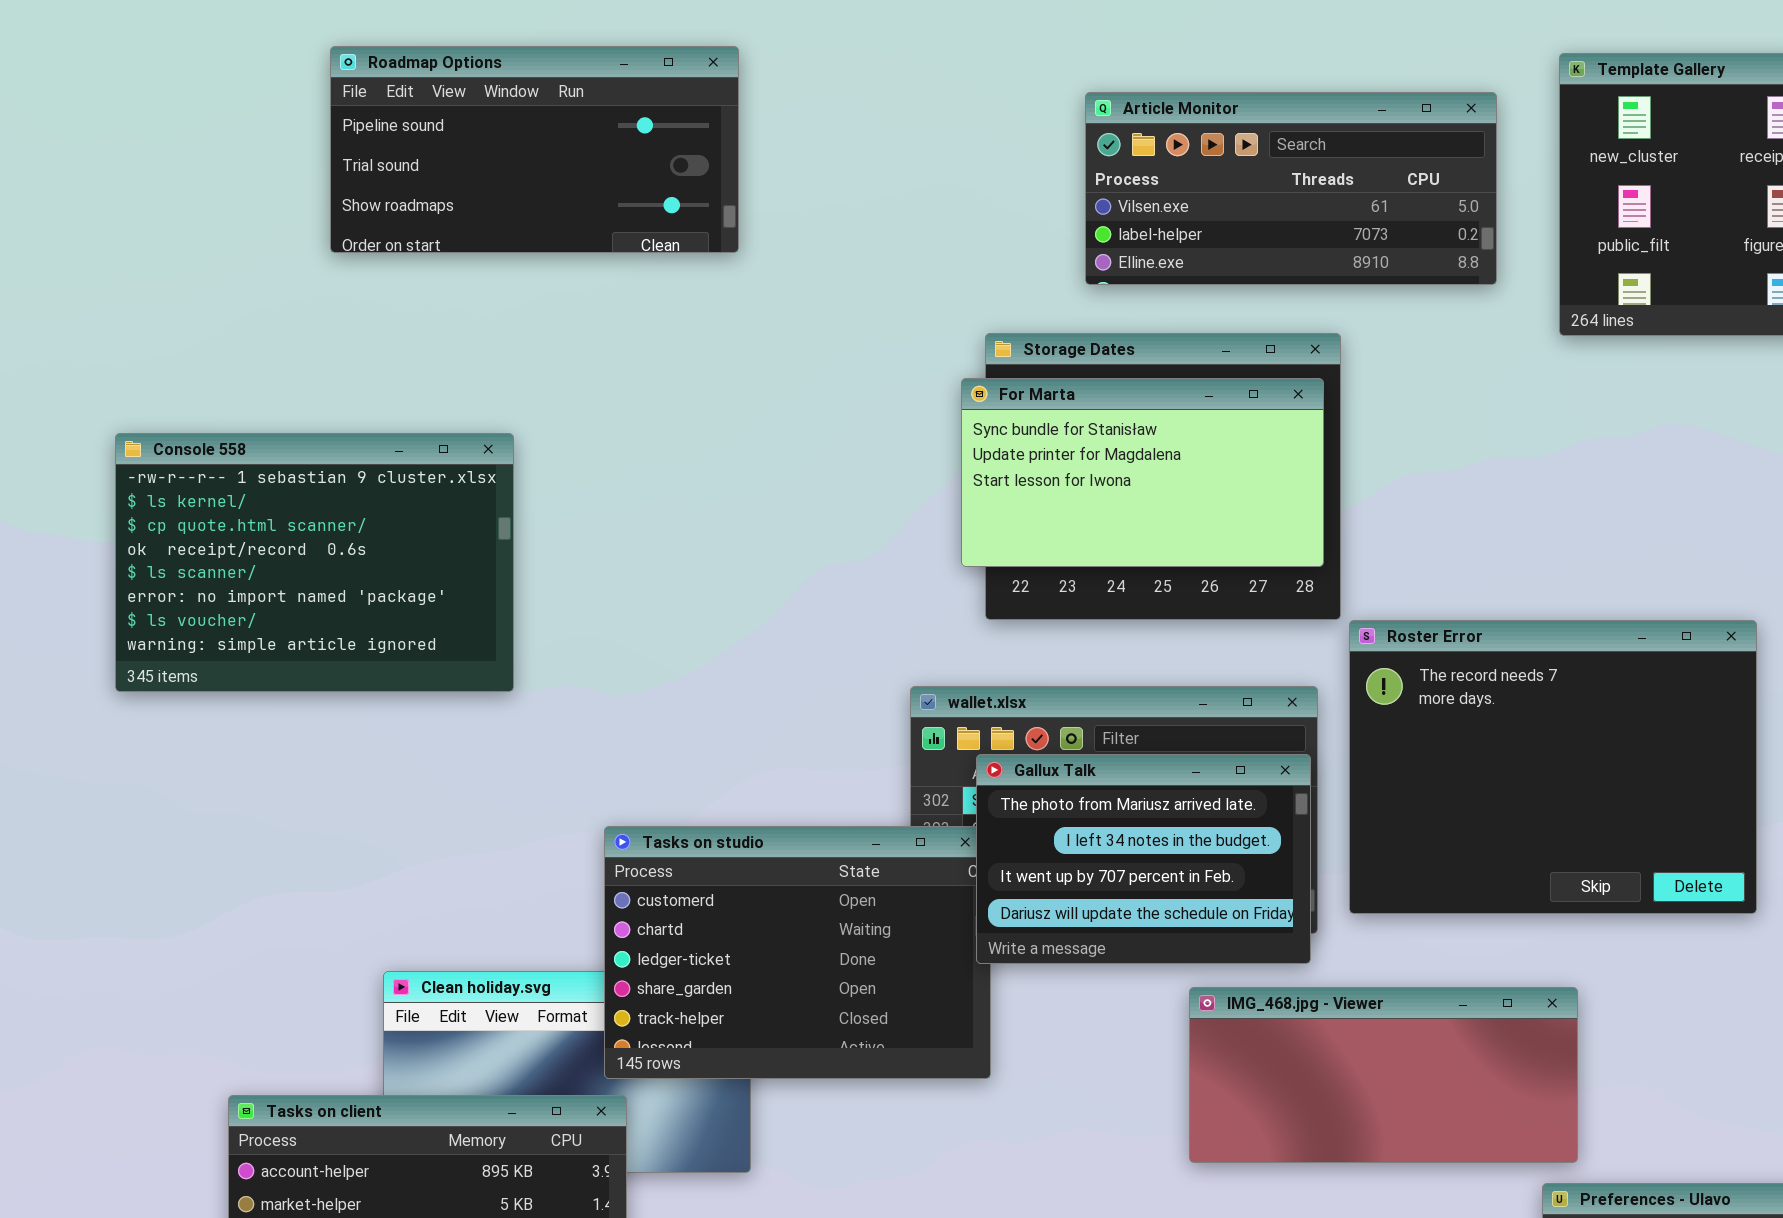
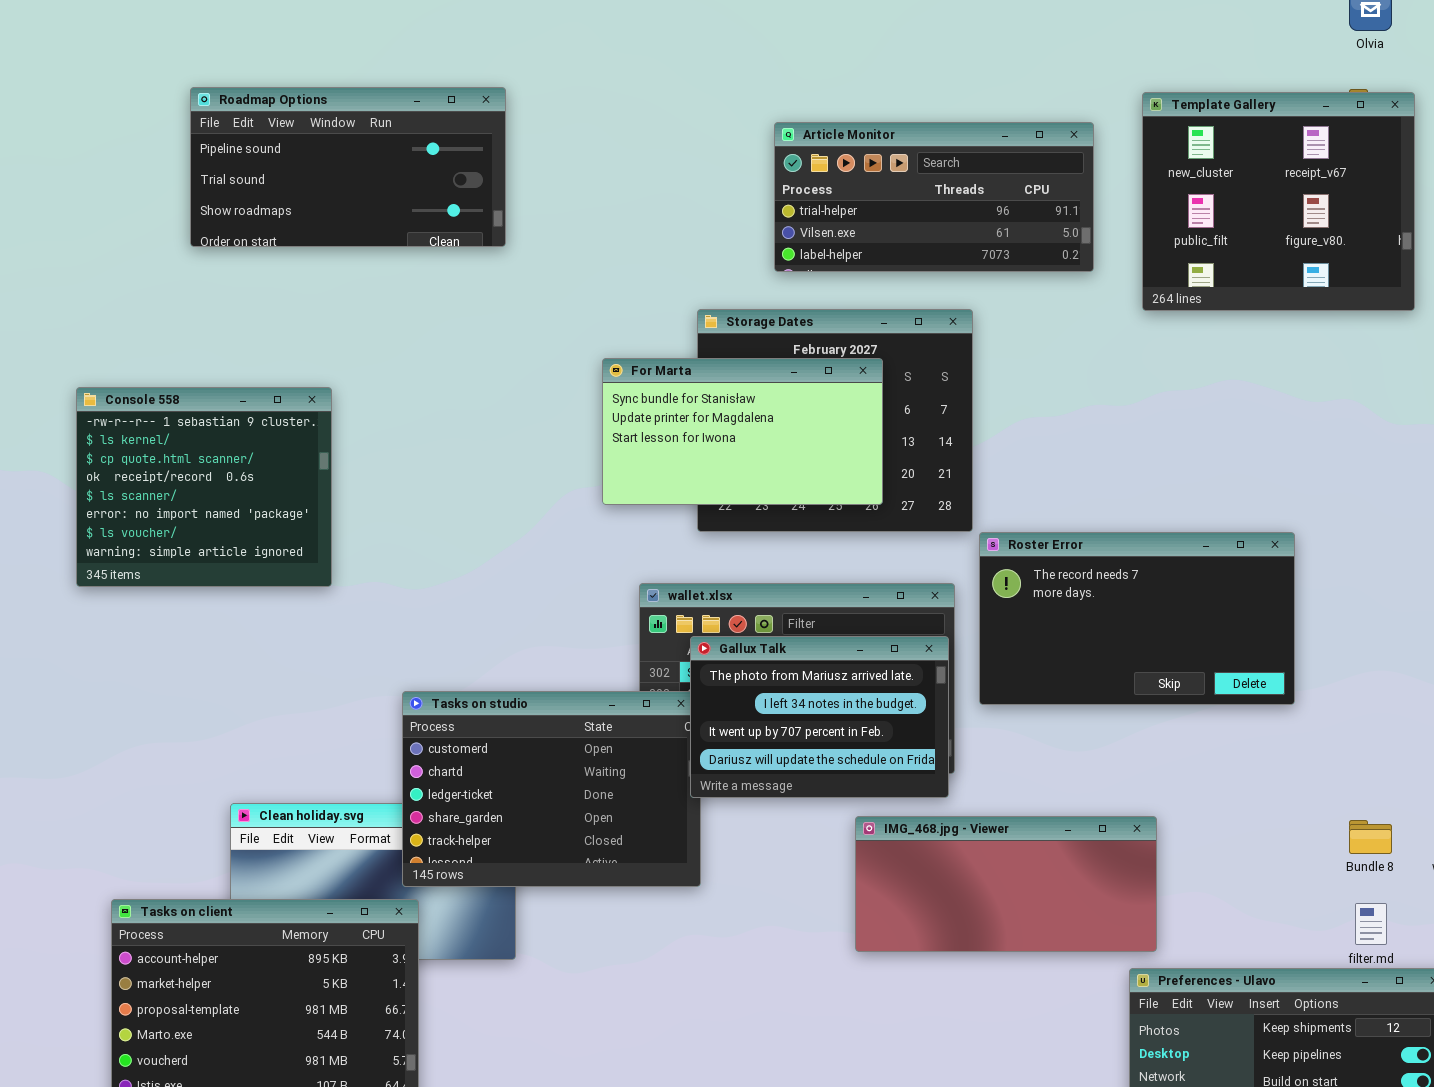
Article Monitor: [1085,92,1497,285] -> [774,122,1094,272], scrolled up 1 row
For Marta: [961,378,1324,567] -> [602,358,883,505], moved
Console 558: [115,433,514,692] -> [76,387,332,587], resized
Roster Error: [1349,620,1757,914] -> [979,532,1295,705], resized

